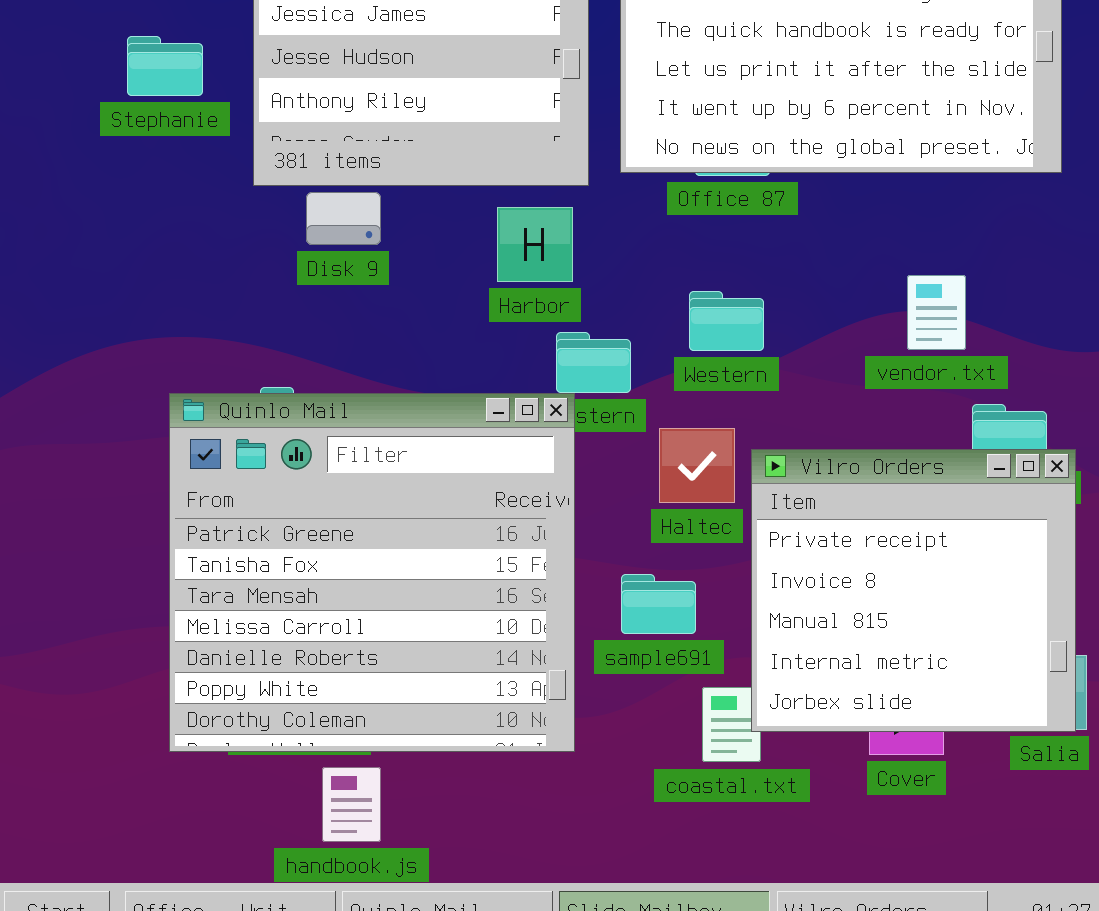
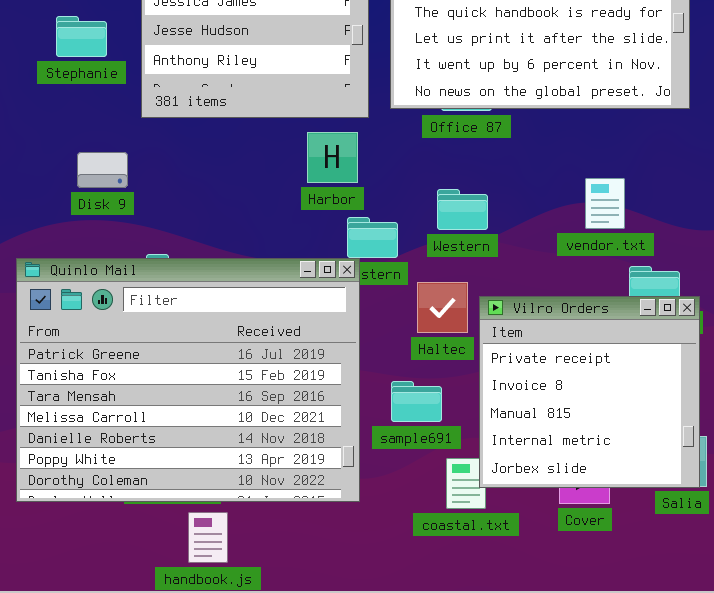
Disk 9: [306,192,381,245] -> [77,152,128,188], moved
Quinlo Mail: [169,393,575,752] -> [16,258,360,502], resized

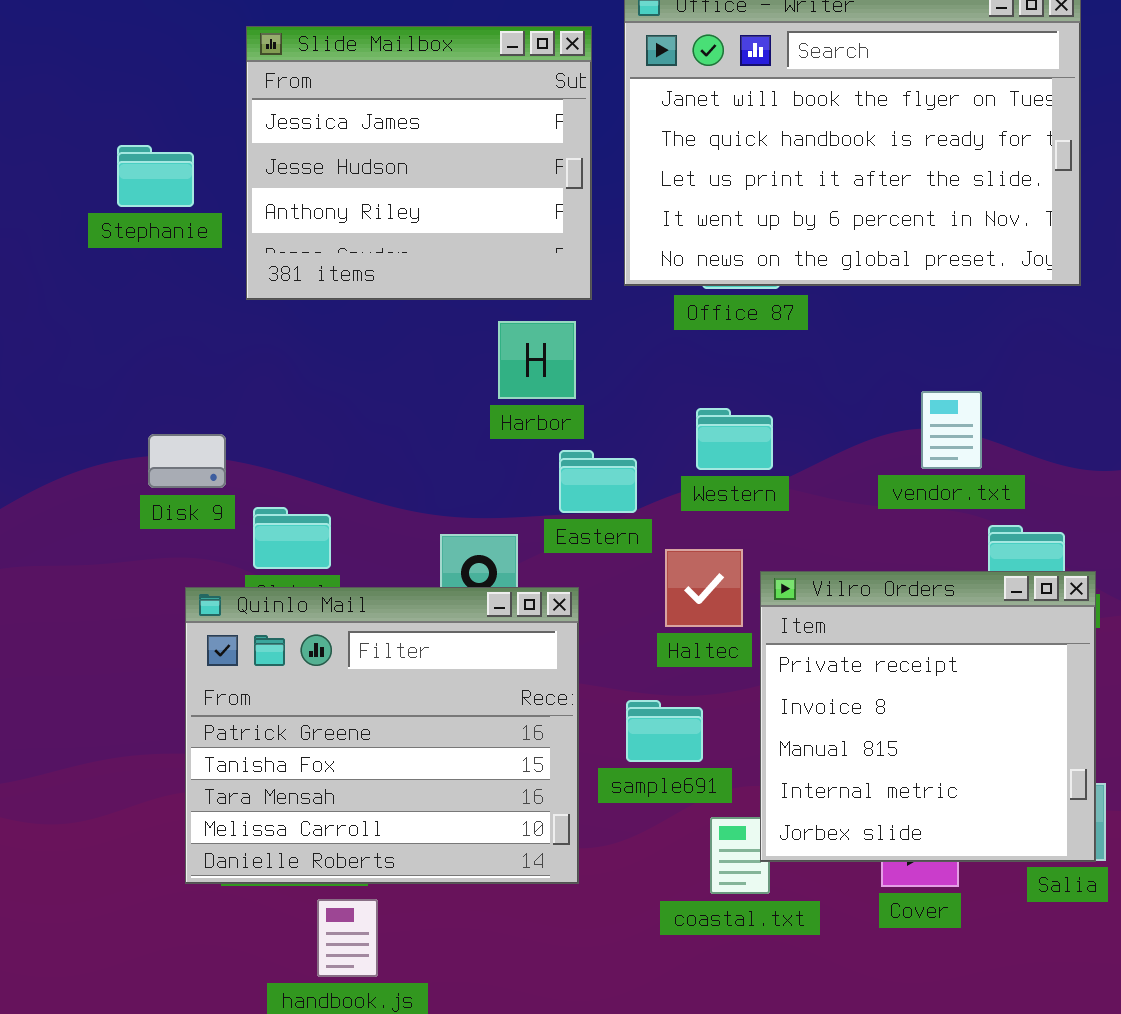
Disk 9: [77,152,128,188] -> [148,434,226,488], moved
Quinlo Mail: [16,258,360,502] -> [185,587,579,884], resized

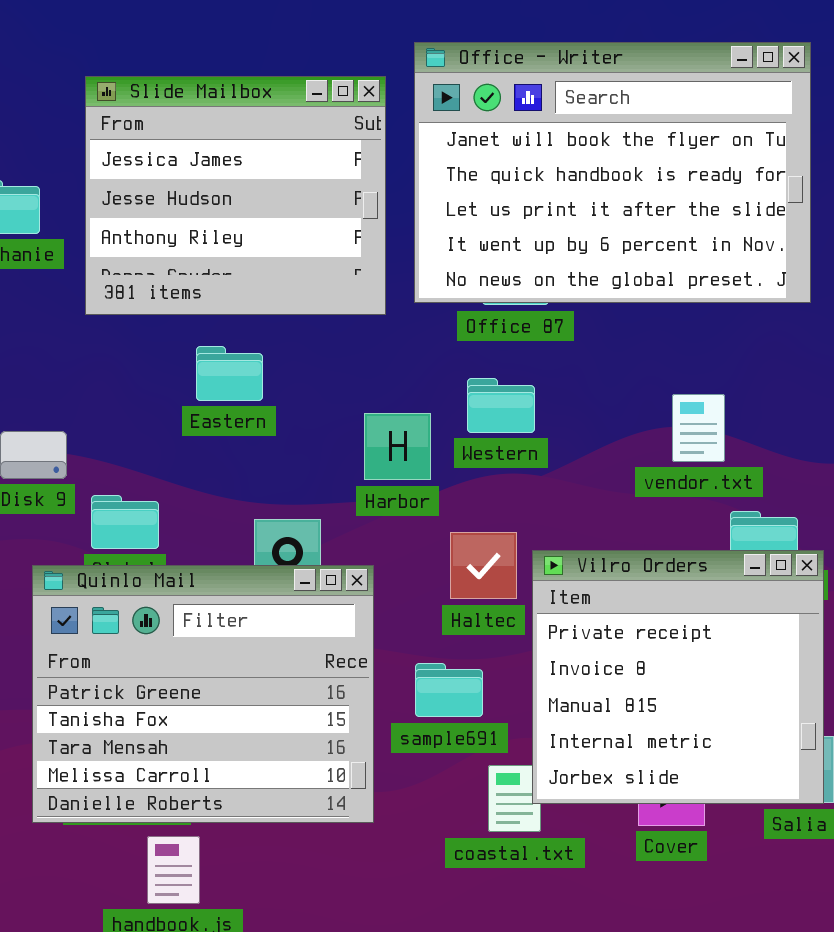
Harbor: [498,321,576,399] -> [364,413,431,480], moved
Western: [696,408,773,470] -> [467,378,535,433], moved
Eastern: [559,450,637,513] -> [196,346,263,401], moved

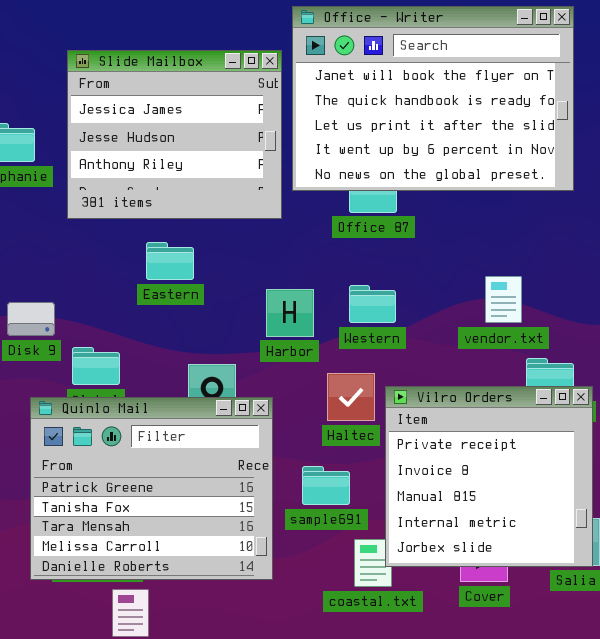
Office - Writer: [414,42,811,303] -> [292,6,574,191], moved
Western: [467,378,535,433] -> [349,285,396,323], moved

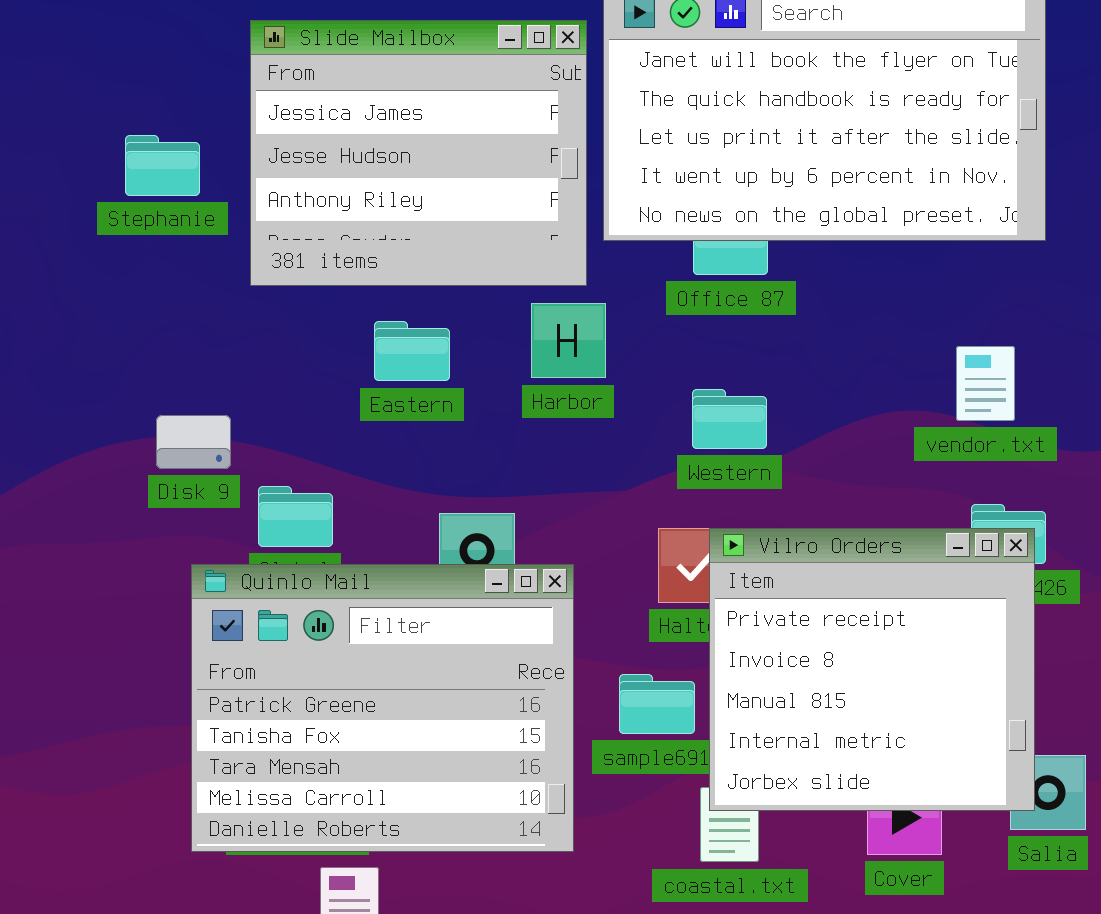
vendor.txt: [485,276,522,323] -> [956,346,1015,421], moved
Harbor: [266,289,314,337] -> [531,303,606,378], moved
Vilro Orders: [385,386,593,567] -> [709,528,1035,811], moved

